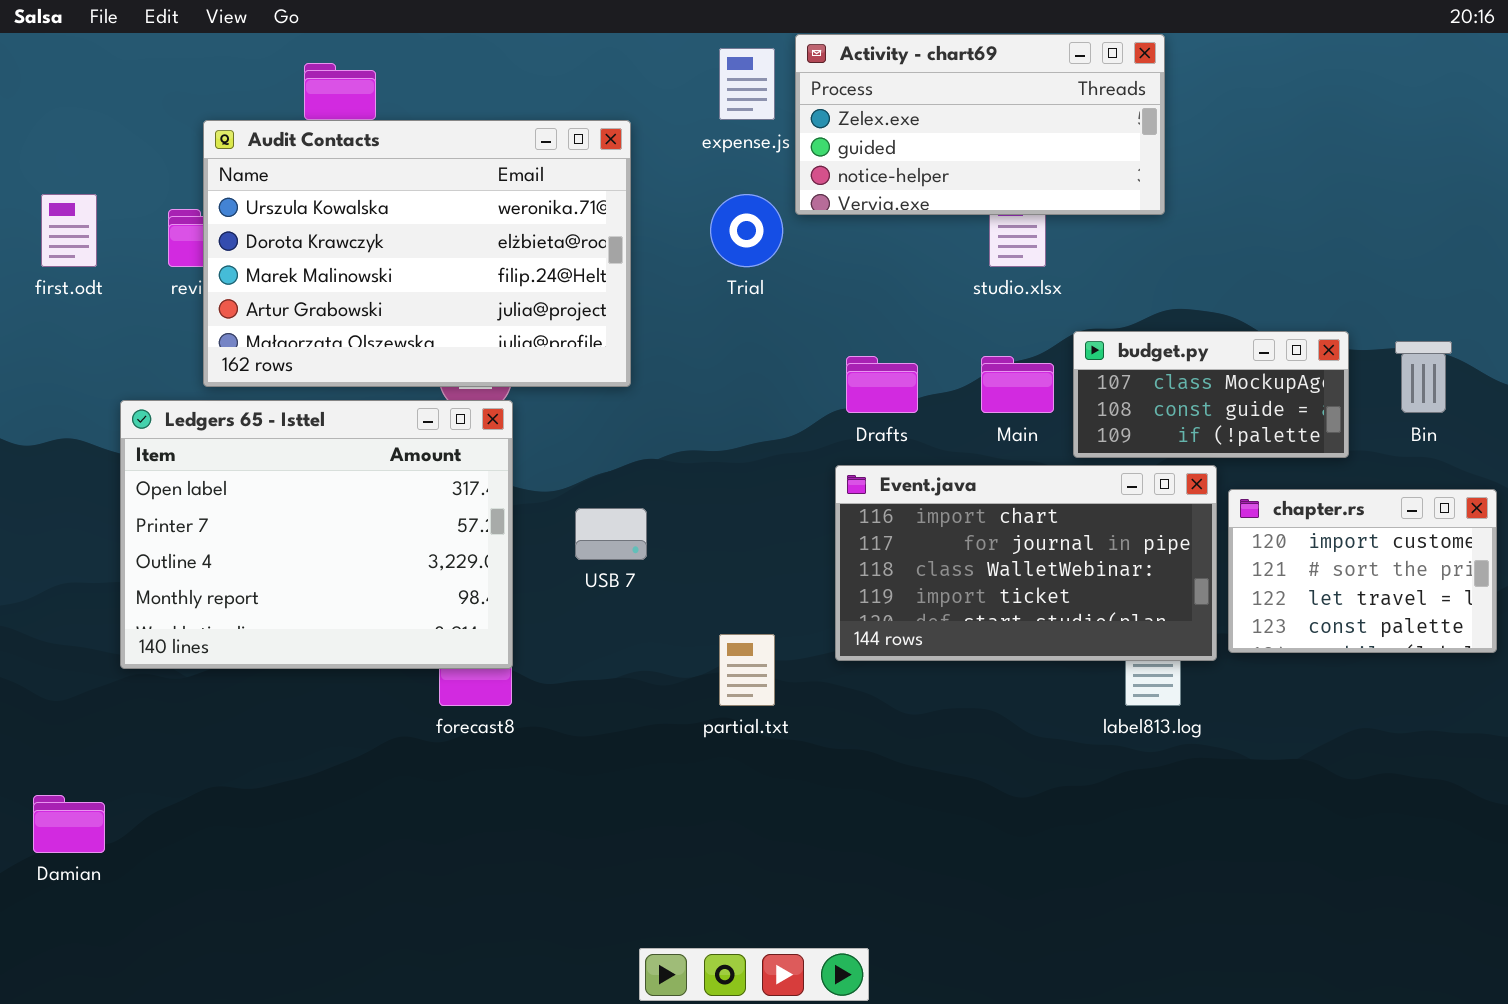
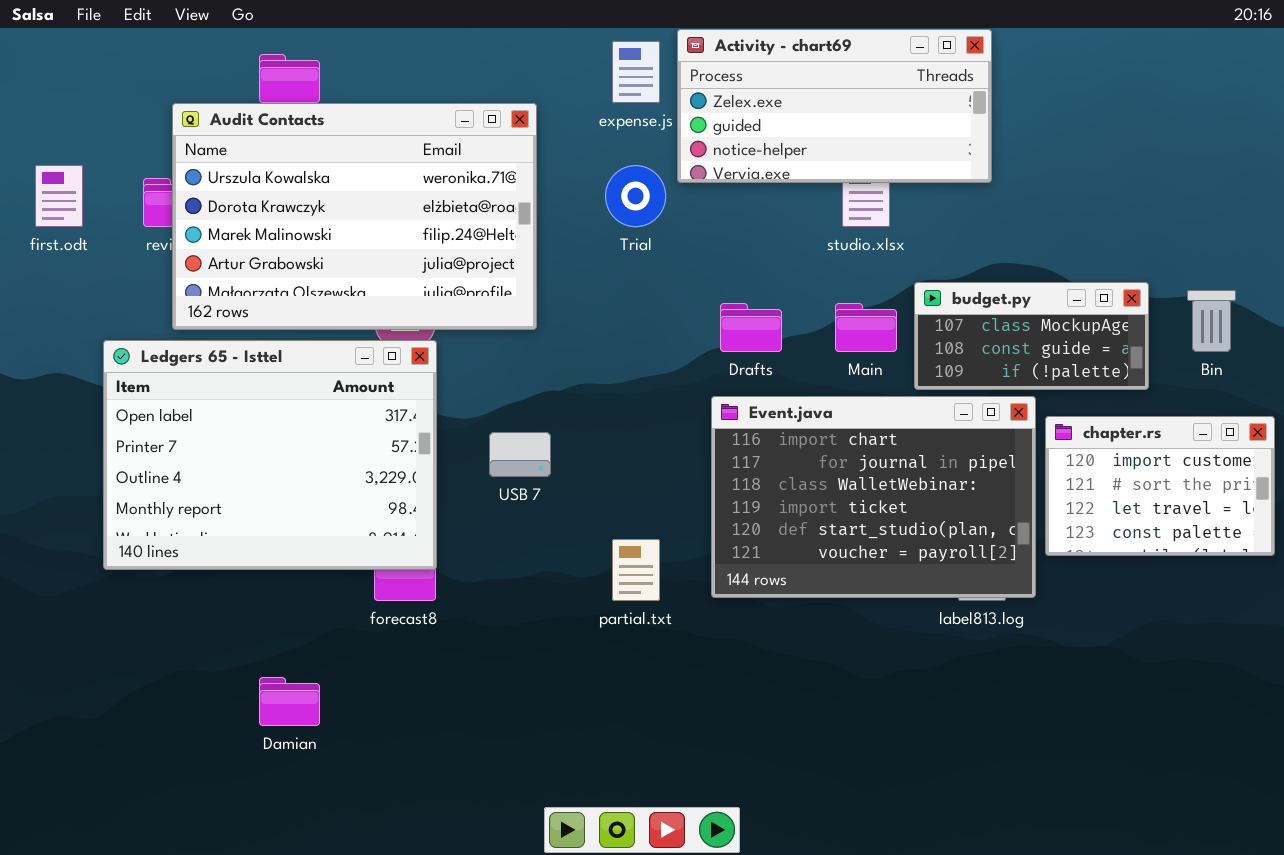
Event.java: [835,465,1217,661] -> [711,396,1036,598], resized
Damian: [33,795,105,853] -> [259,677,320,726], moved

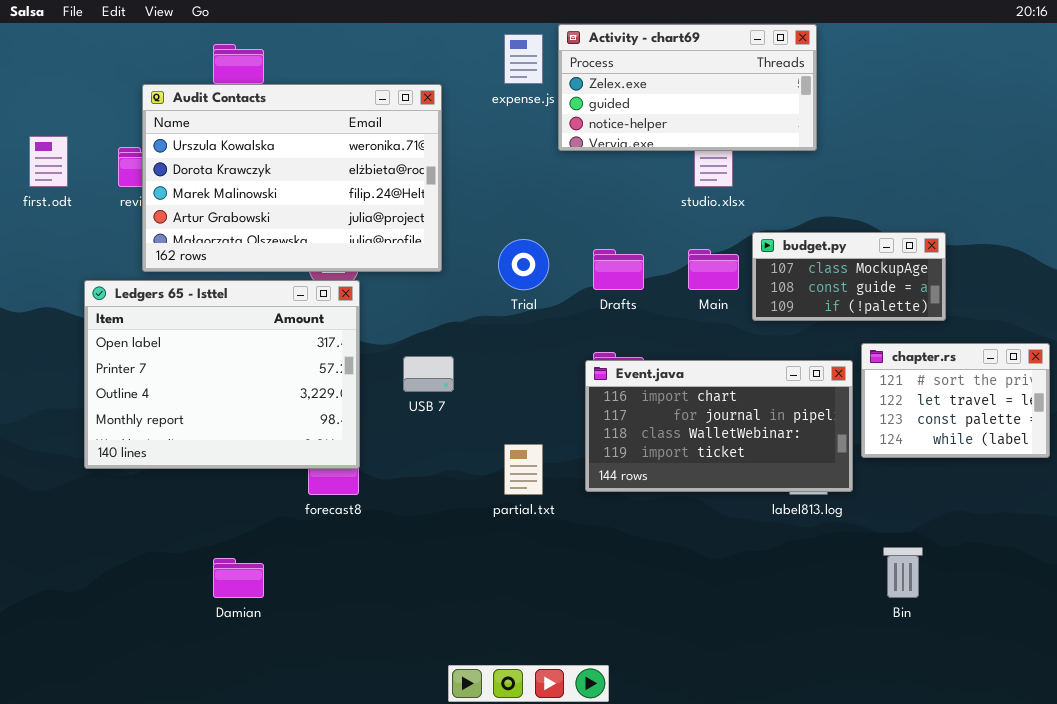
Trial: [605,165,666,227] -> [498,239,549,290], moved
Bin: [1187,290,1236,352] -> [883,547,923,598], moved
Event.java: [711,396,1036,598] -> [585,360,853,492], resized
chapter.rs: [1045,416,1275,556] -> [861,343,1050,458], scrolled down 1 row

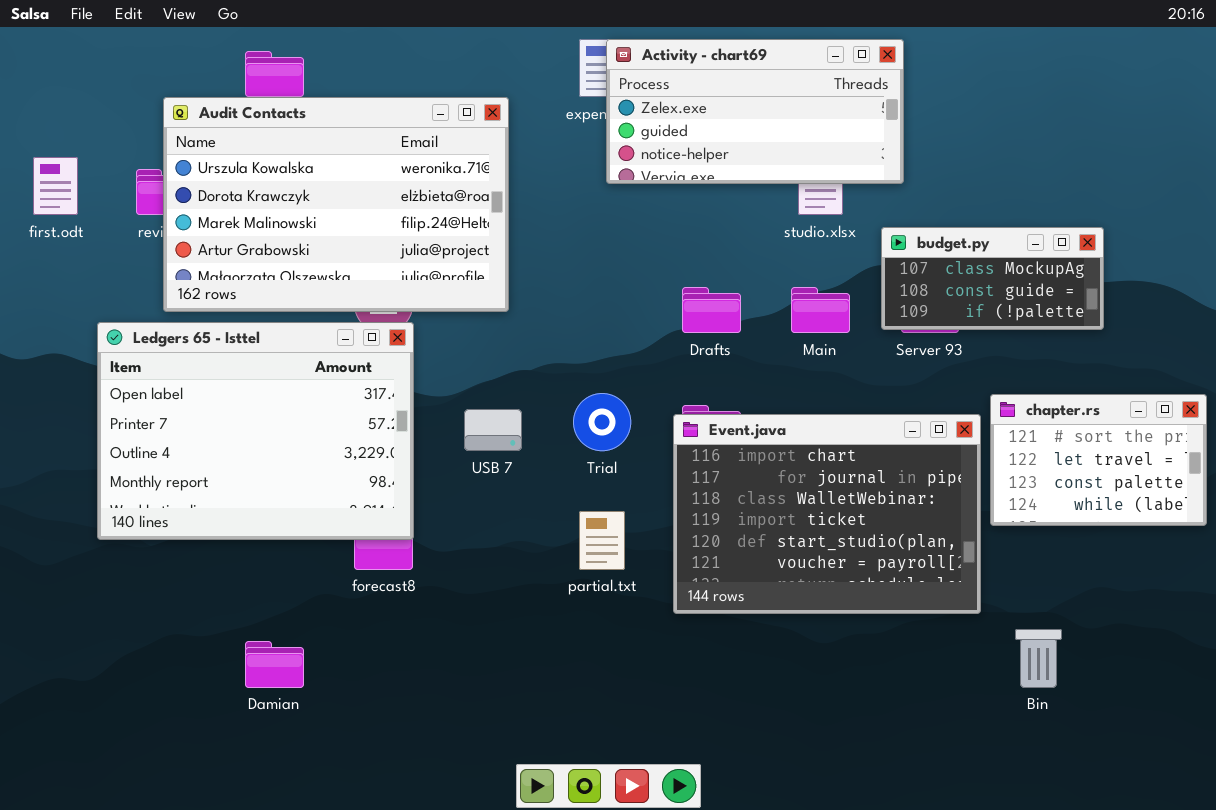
Activity - chart69: [558,24,817,151] -> [606,39,904,184], moved
budget.py: [752,232,946,321] -> [881,227,1104,330], moved
Trial: [498,239,549,290] -> [573,393,631,451], moved
Event.java: [585,360,853,492] -> [673,414,981,614], resized

